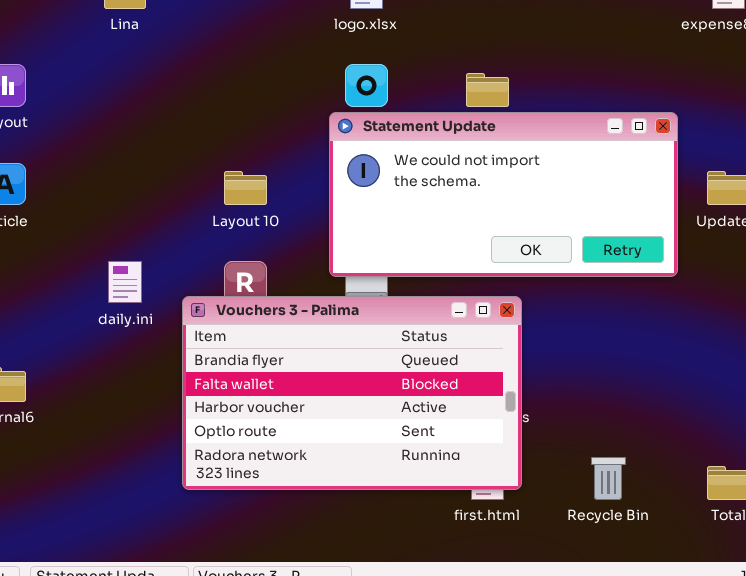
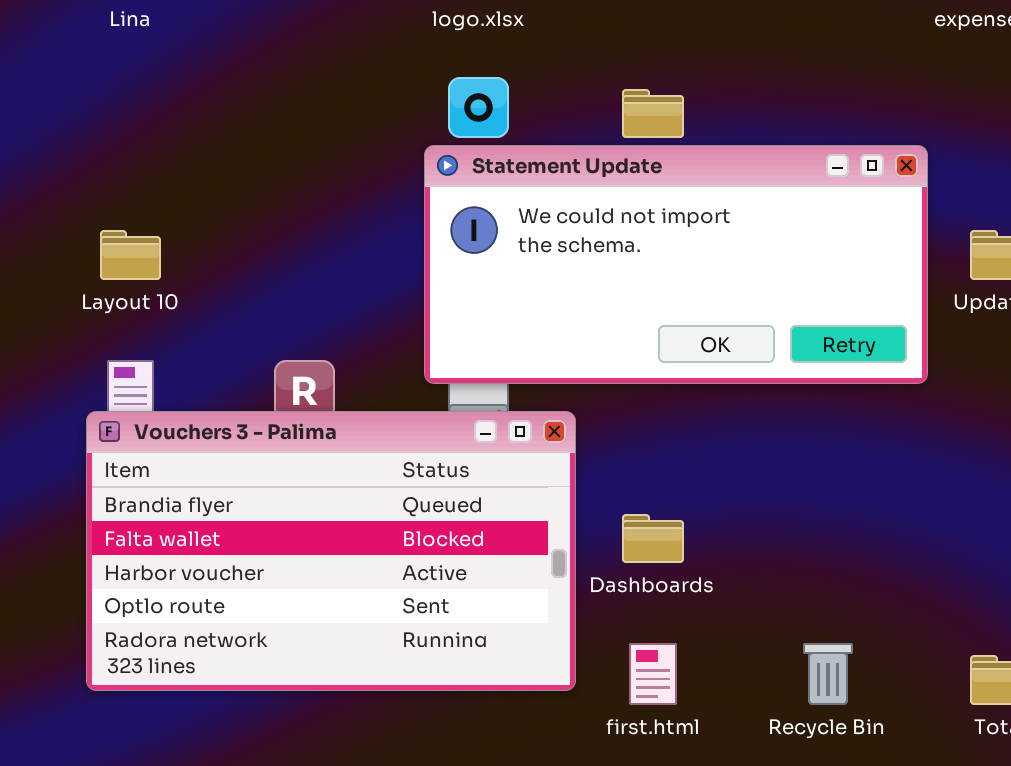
Layout 10: [224,171,267,205] -> [100,230,161,280], moved
Vouchers 3 - Palima: [182,296,522,490] -> [86,411,576,691], moved

